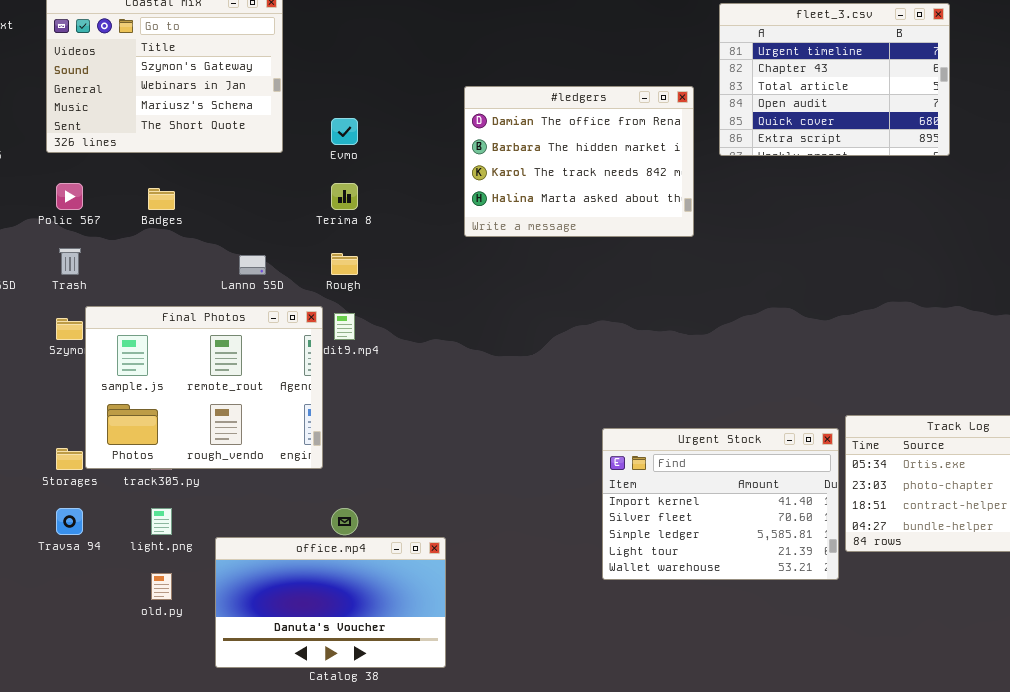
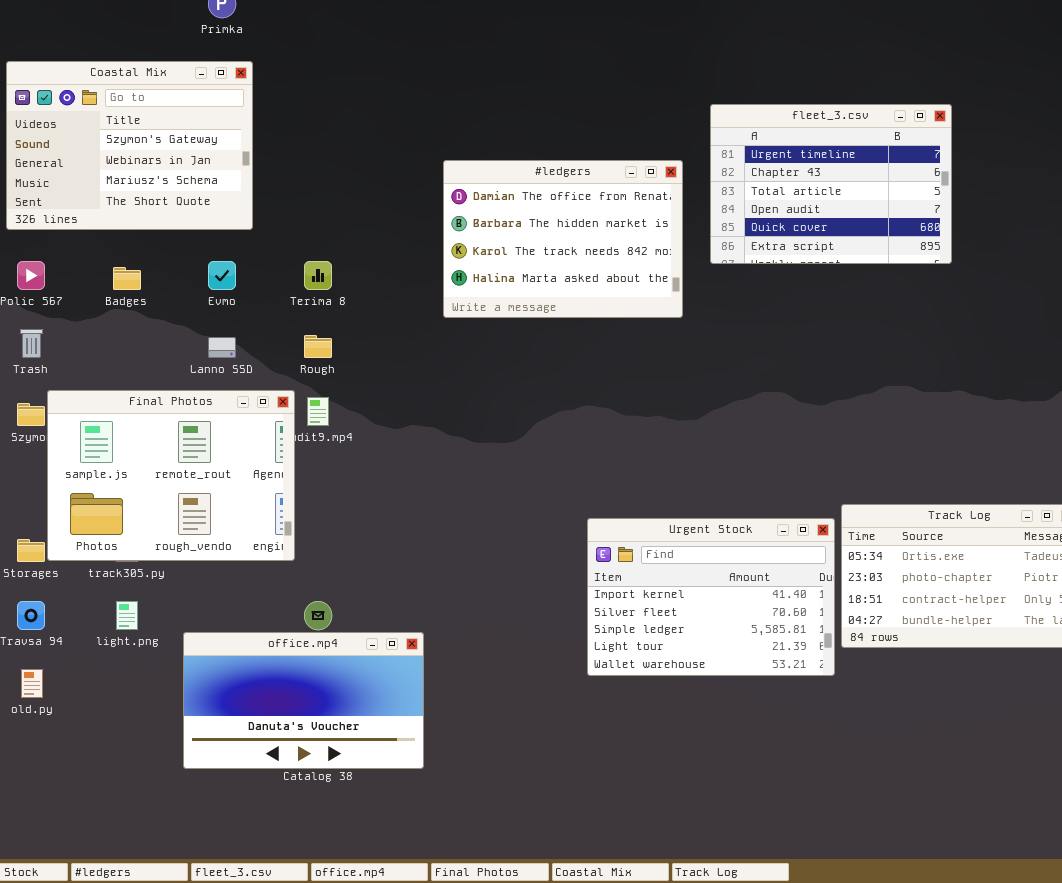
fleet_3.csv: [719,3,950,156] -> [710,104,952,264], moved
Evmo: [331,118,358,145] -> [208,261,236,290], moved
old.py: [151,573,172,600] -> [21,669,43,698], moved

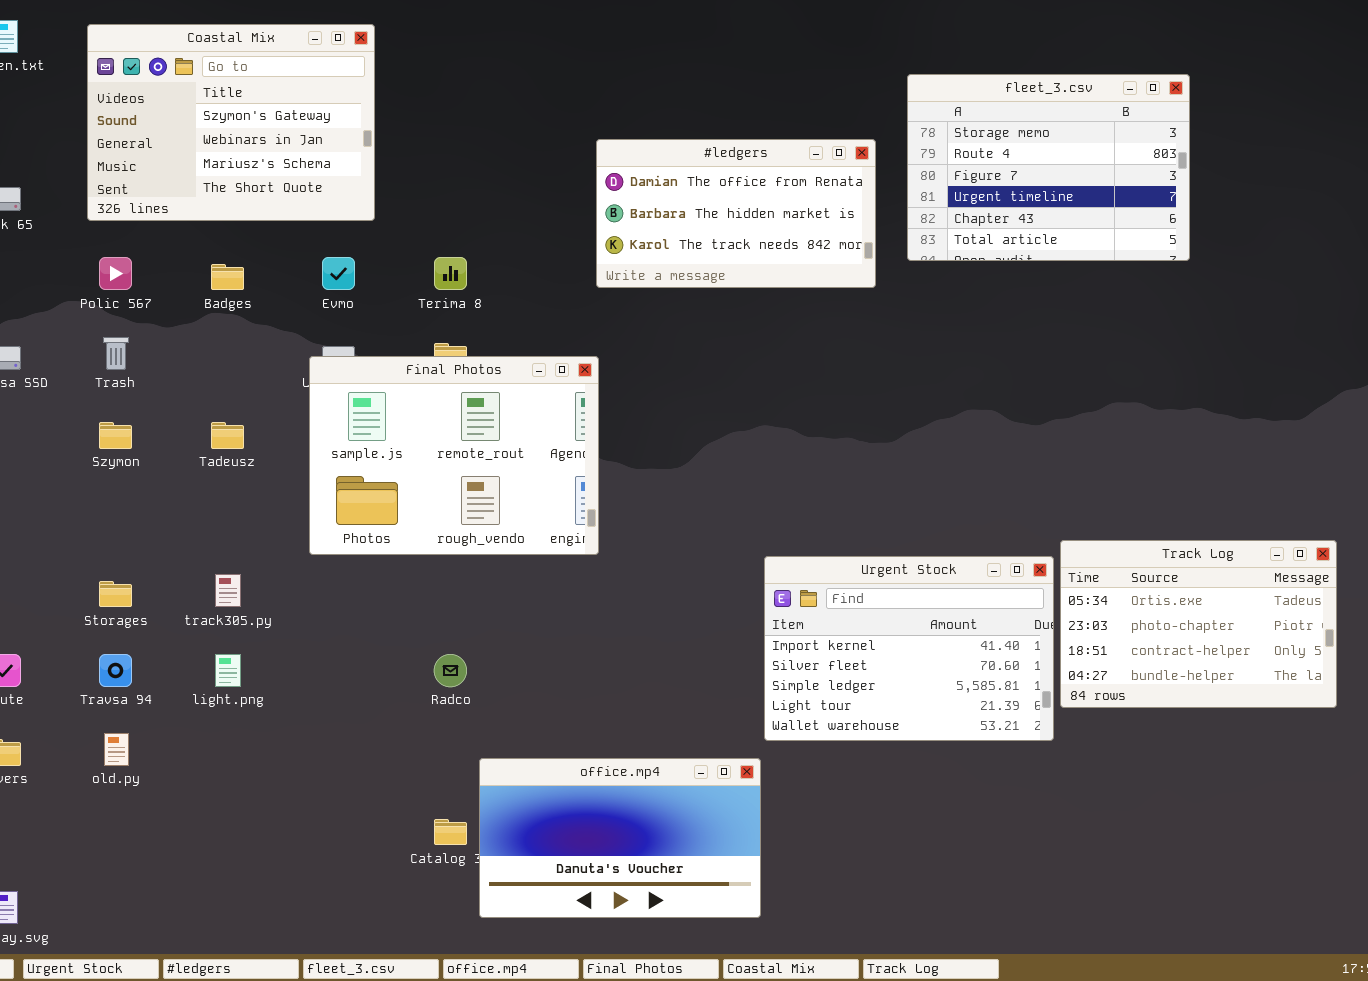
fleet_3.csv: [710,104,952,264] -> [907,74,1190,261], scrolled up 3 rows
#ledgers: [443,160,683,318] -> [596,139,876,288], resized
Final Photos: [47,390,295,561] -> [309,356,599,555], moved
office.mp4: [183,632,424,769] -> [479,758,761,918], moved

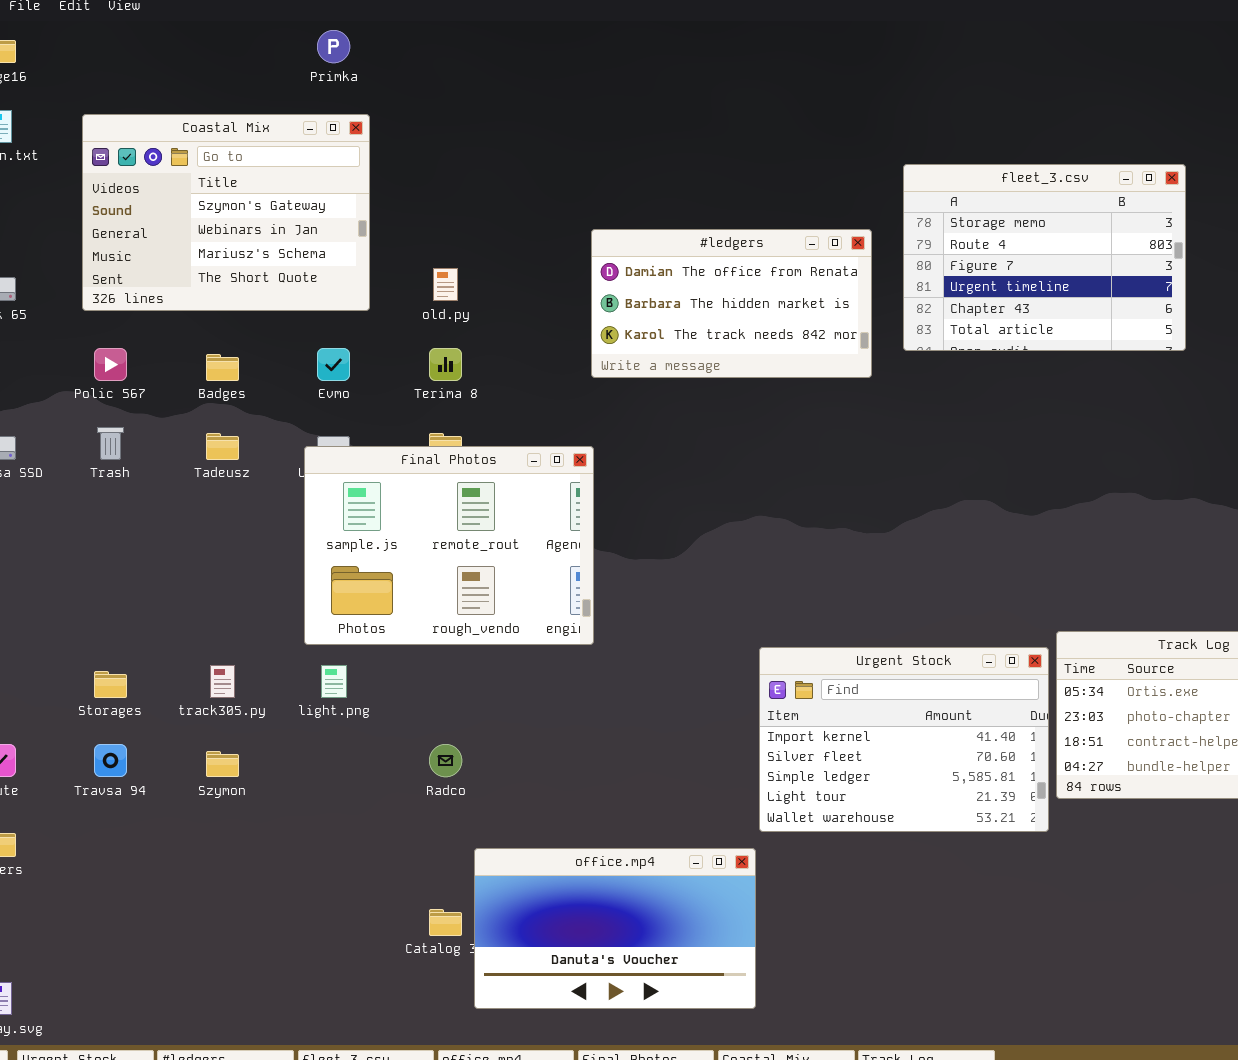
Szymon: [99,422,132,449] -> [206,751,239,777], moved
Tadeusz: [211,422,244,449] -> [206,433,239,460], moved
light.png: [215,654,241,687] -> [321,665,347,698], moved
old.py: [104,733,129,766] -> [433,268,458,301], moved

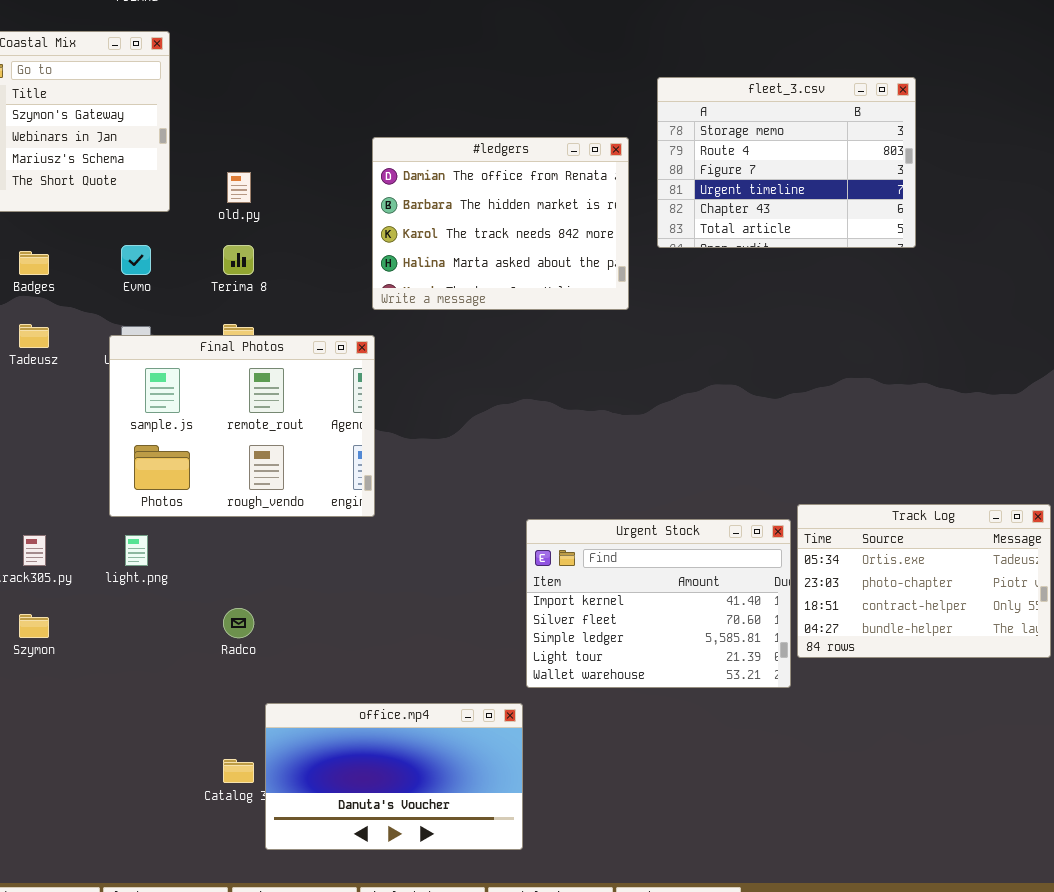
#ledgers: [591,229,872,378] -> [372,137,629,310], resized

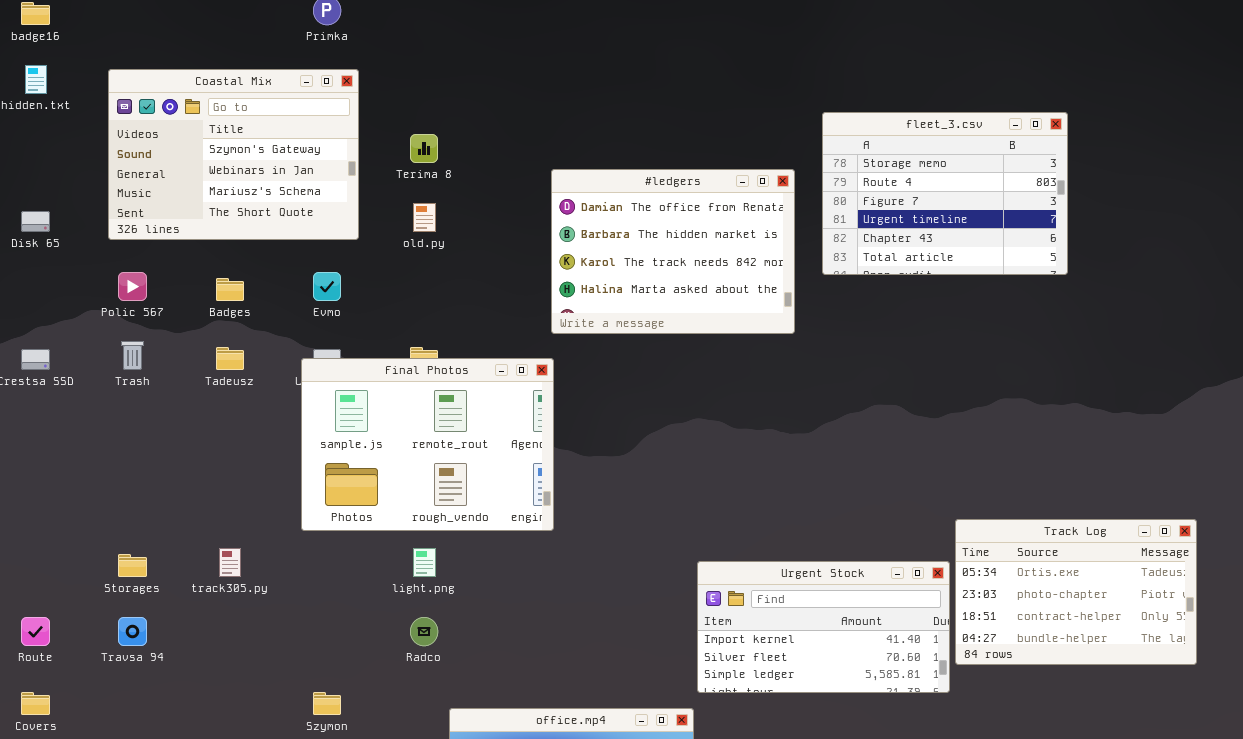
Terima 8: [223,245,254,275] -> [410,134,438,163], moved
Urgent Stock: [526,519,791,688] -> [697,561,950,693], resized
light.png: [125,535,148,566] -> [413,548,436,577], moved
Szymon: [19,614,49,638] -> [313,692,341,715], moved

